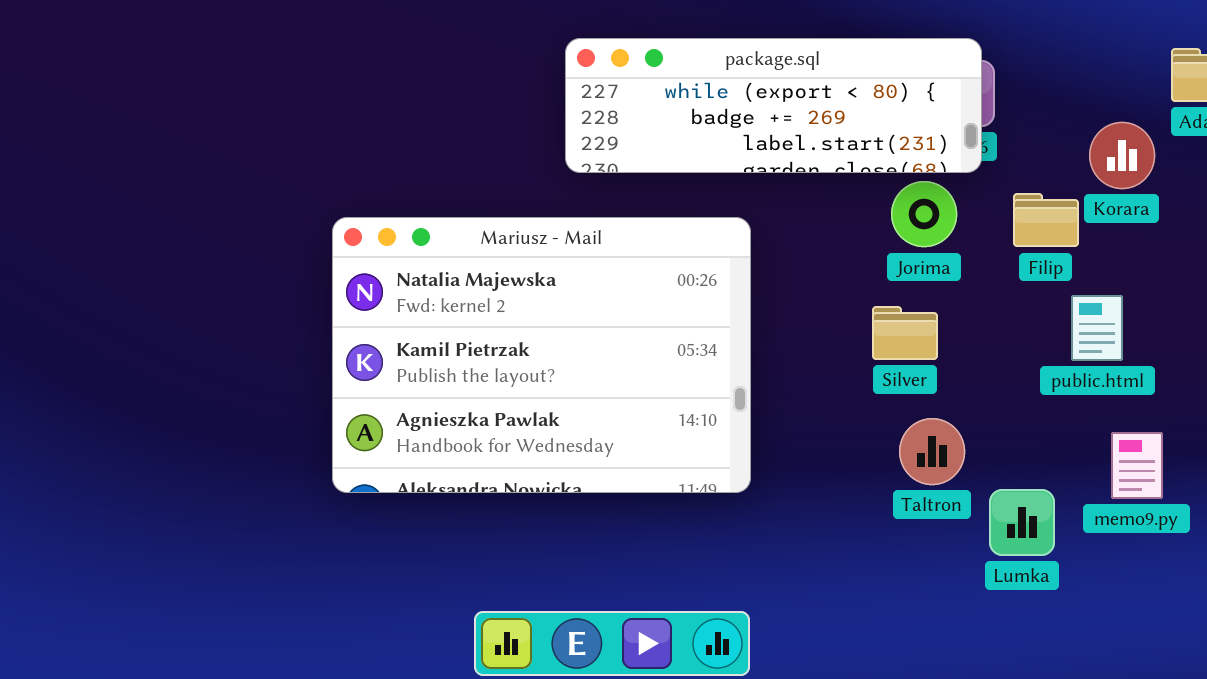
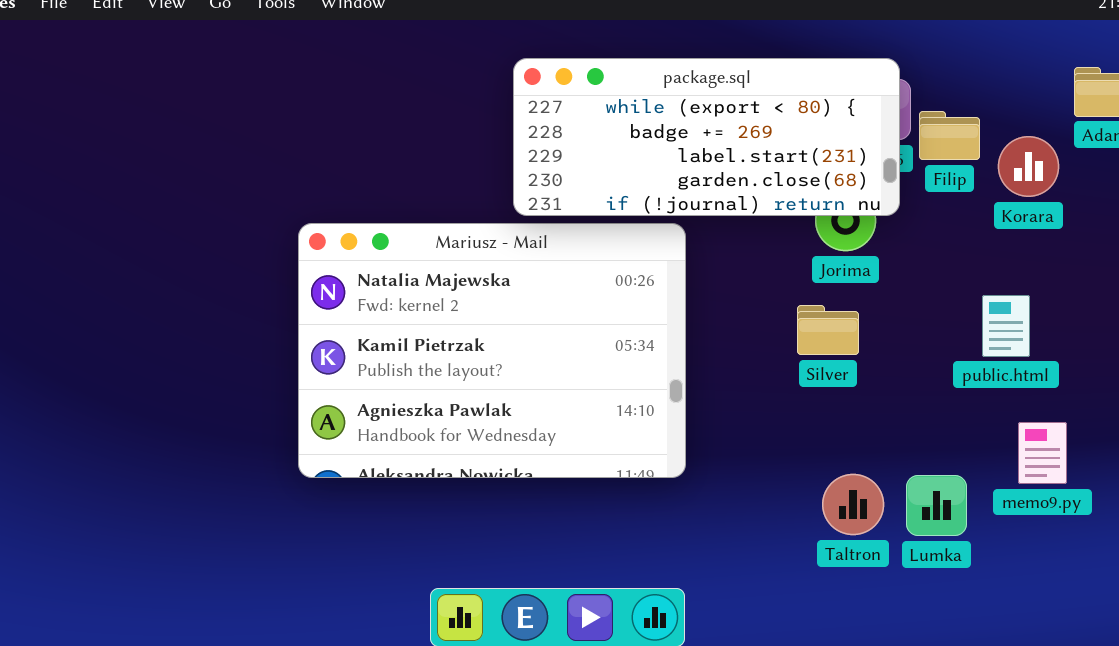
package.sql: [565,38,982,173] -> [513,58,900,216], resized
Filip: [1013,193,1079,247] -> [919,111,980,160], moved
Taltron: [899,418,965,485] -> [822,474,884,535], moved

